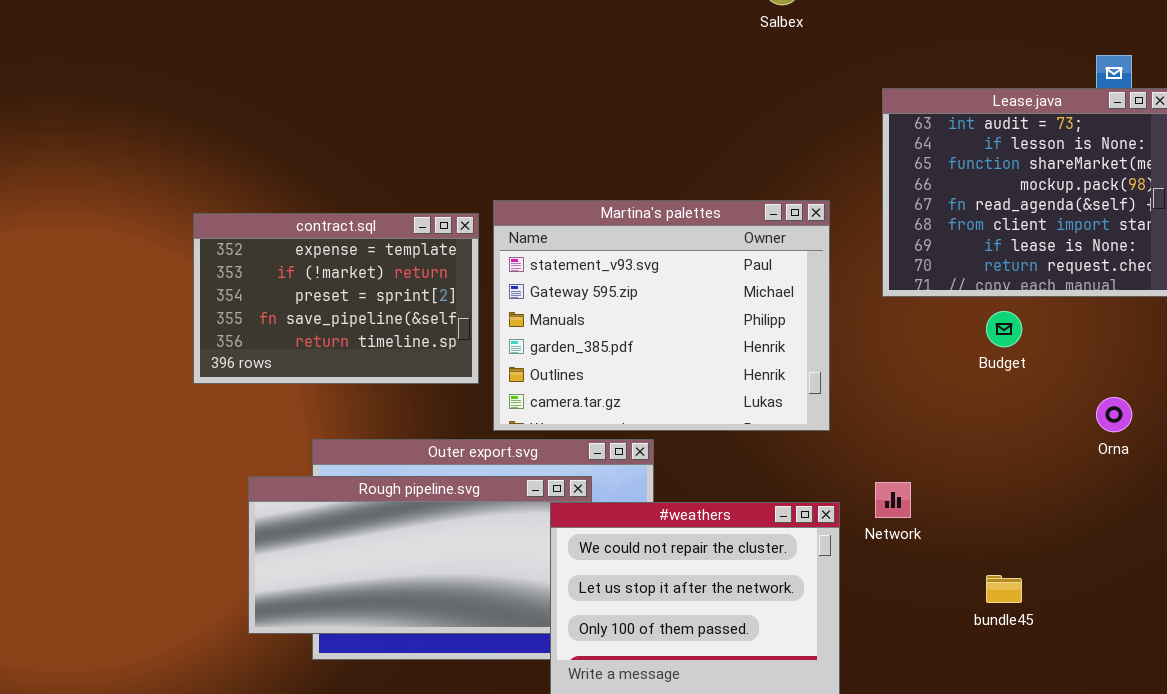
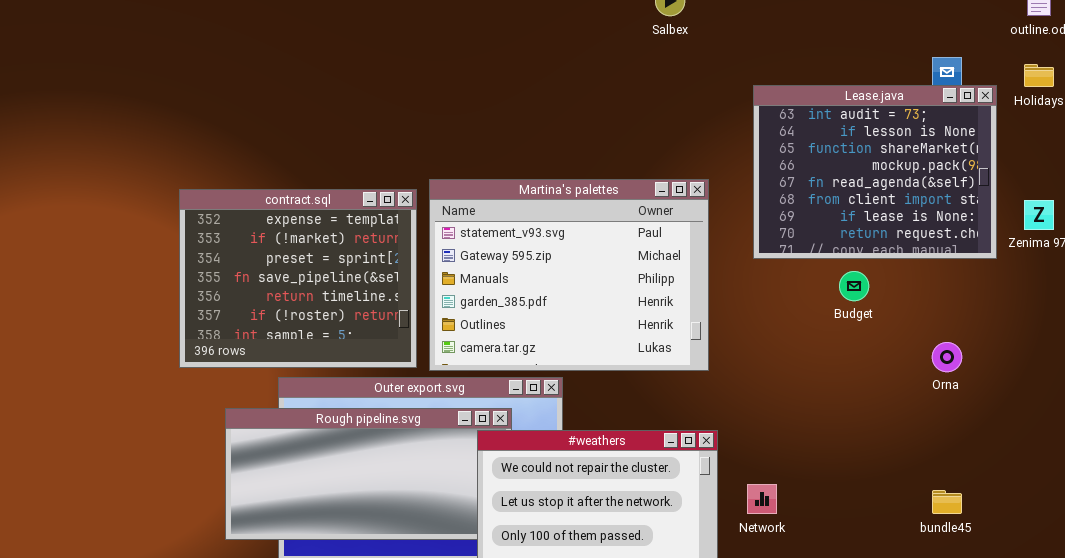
contract.sql: [193,213,479,384] -> [179,189,417,368], resized
Network: [875,482,911,518] -> [747,484,777,514], moved
bundle45: [986,575,1022,603] -> [932,490,962,514], moved

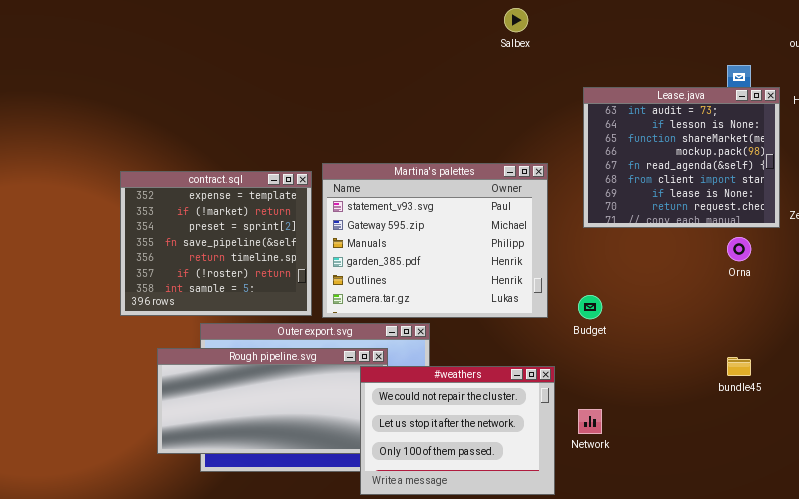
Budget: [839,271,869,301] -> [578,295,602,319], moved
Orna: [932,342,962,372] -> [727,237,751,261], moved
bundle45: [932,490,962,514] -> [727,357,751,376], moved

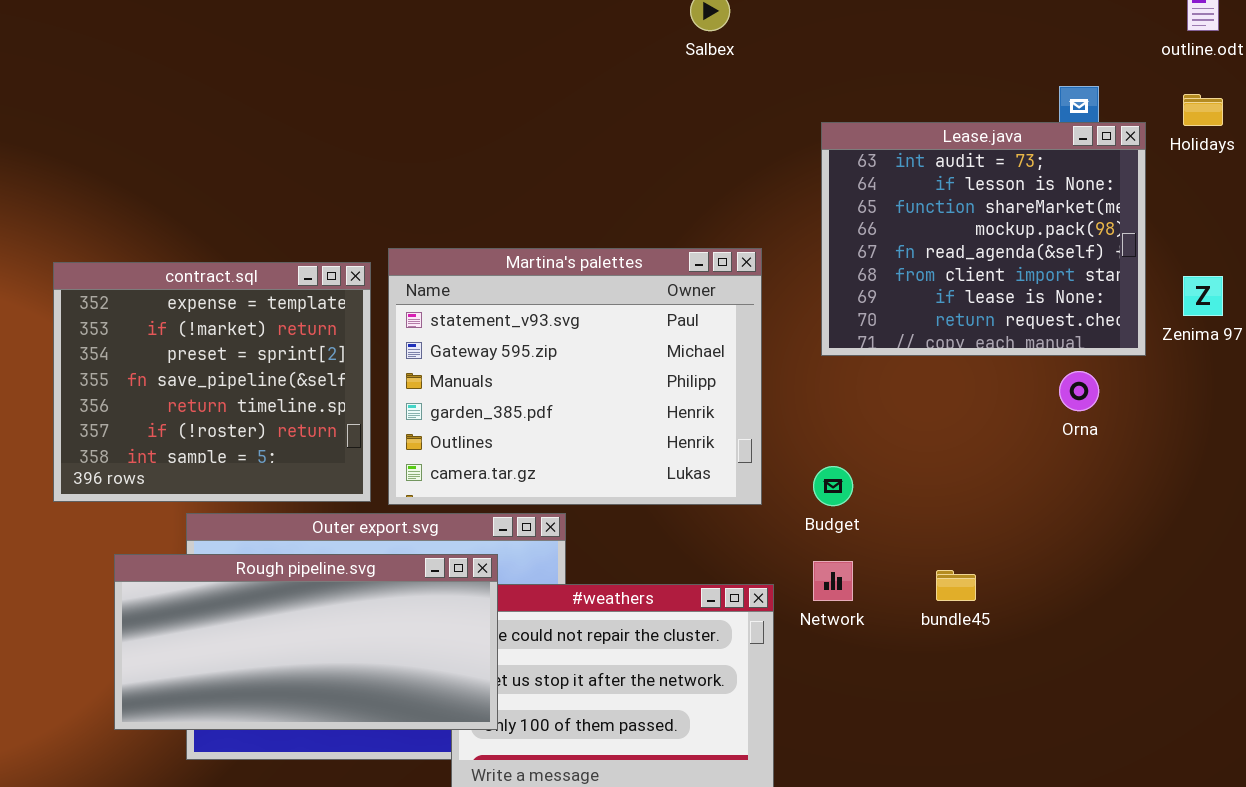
Rough pipeline.svg: [157,348,388,454] -> [114,554,498,730], raised
bundle45: [727,357,751,376] -> [936,570,976,601], moved
Network: [578,409,602,434] -> [813,561,853,601], moved

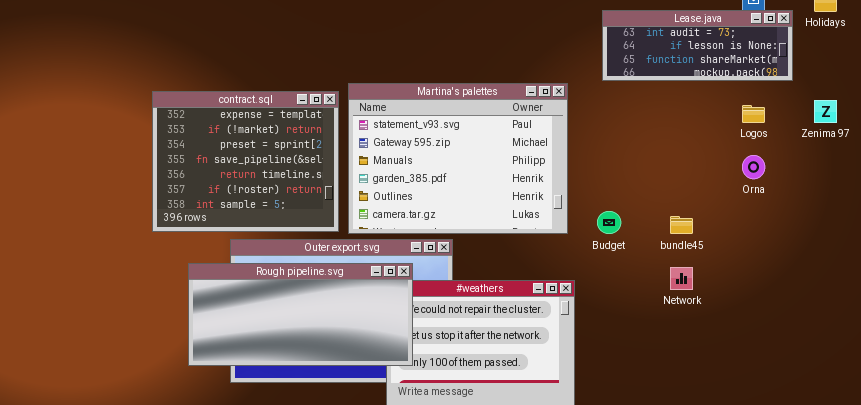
Lease.java: [821,122,1146,356] -> [602,10,793,81], resized
Network: [813,561,853,601] -> [670,267,693,290], moved
bundle45: [936,570,976,601] -> [670,216,693,234], moved

